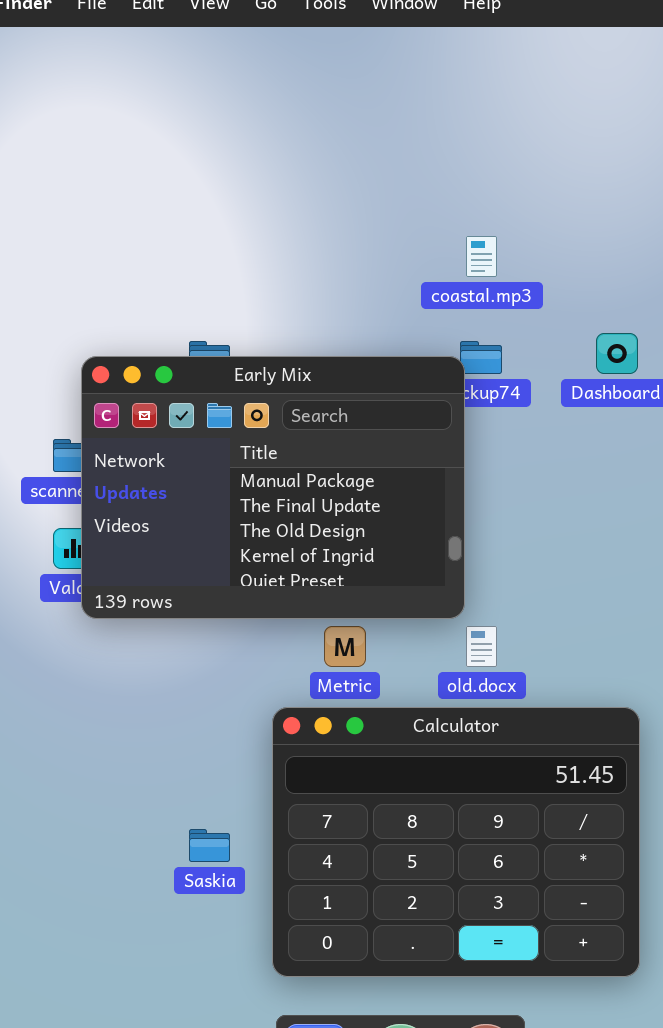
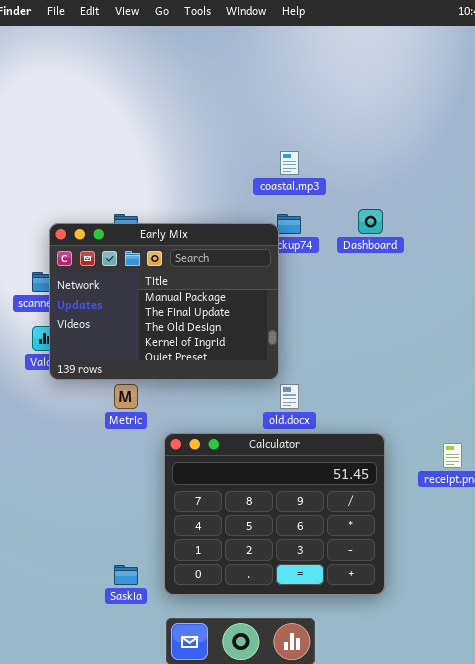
Metric: [324,626,366,667] -> [114,384,138,409], moved
Saskia: [189,829,230,862] -> [114,565,138,585], moved

